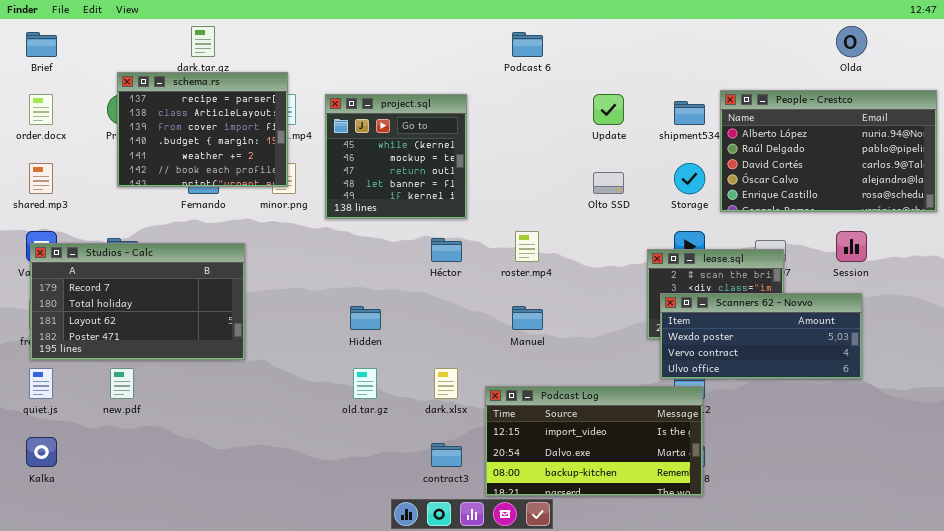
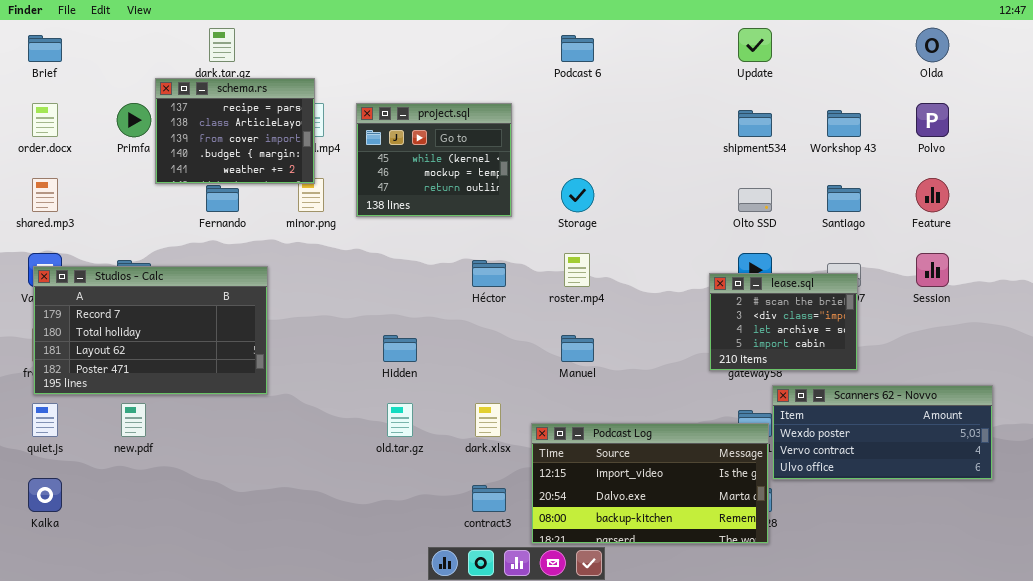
schema.rs: [117,72,288,187] -> [155,78,315,184], resized
People - Crestco: [720,90,937,212] -> none, closed
project.sql: [325,94,467,219] -> [356,103,512,217], resized
Update: [593,94,624,125] -> [738,28,772,62], moved
Storage: [674,163,705,194] -> [561,178,594,212], moved
Olto SSD: [593,172,624,194] -> [738,188,772,212], moved
Scanners 62 - Novvo: [660,293,862,379] -> [772,385,993,480], moved

